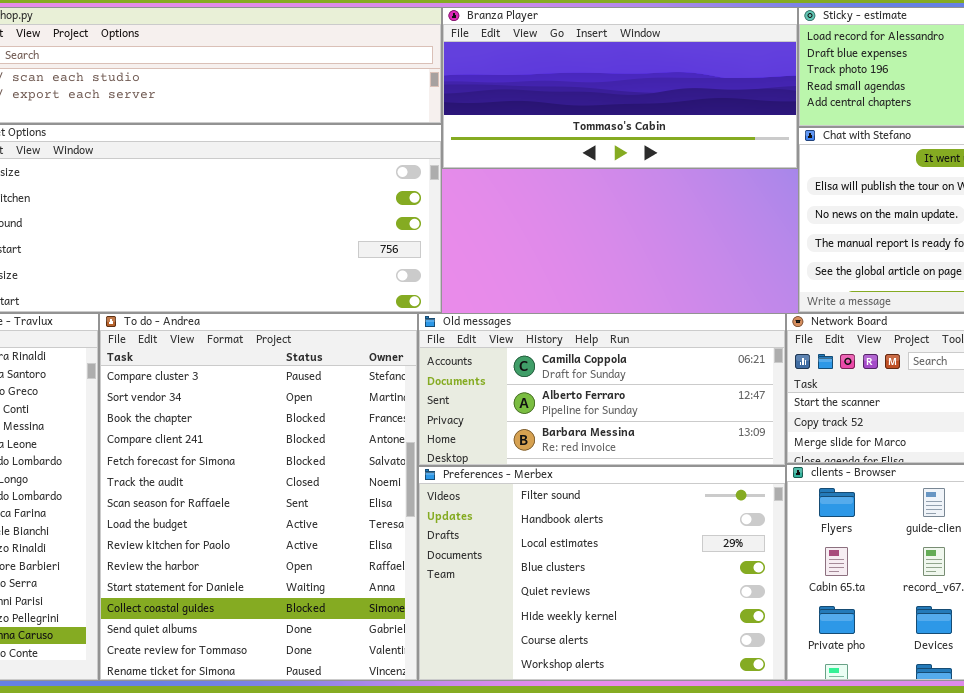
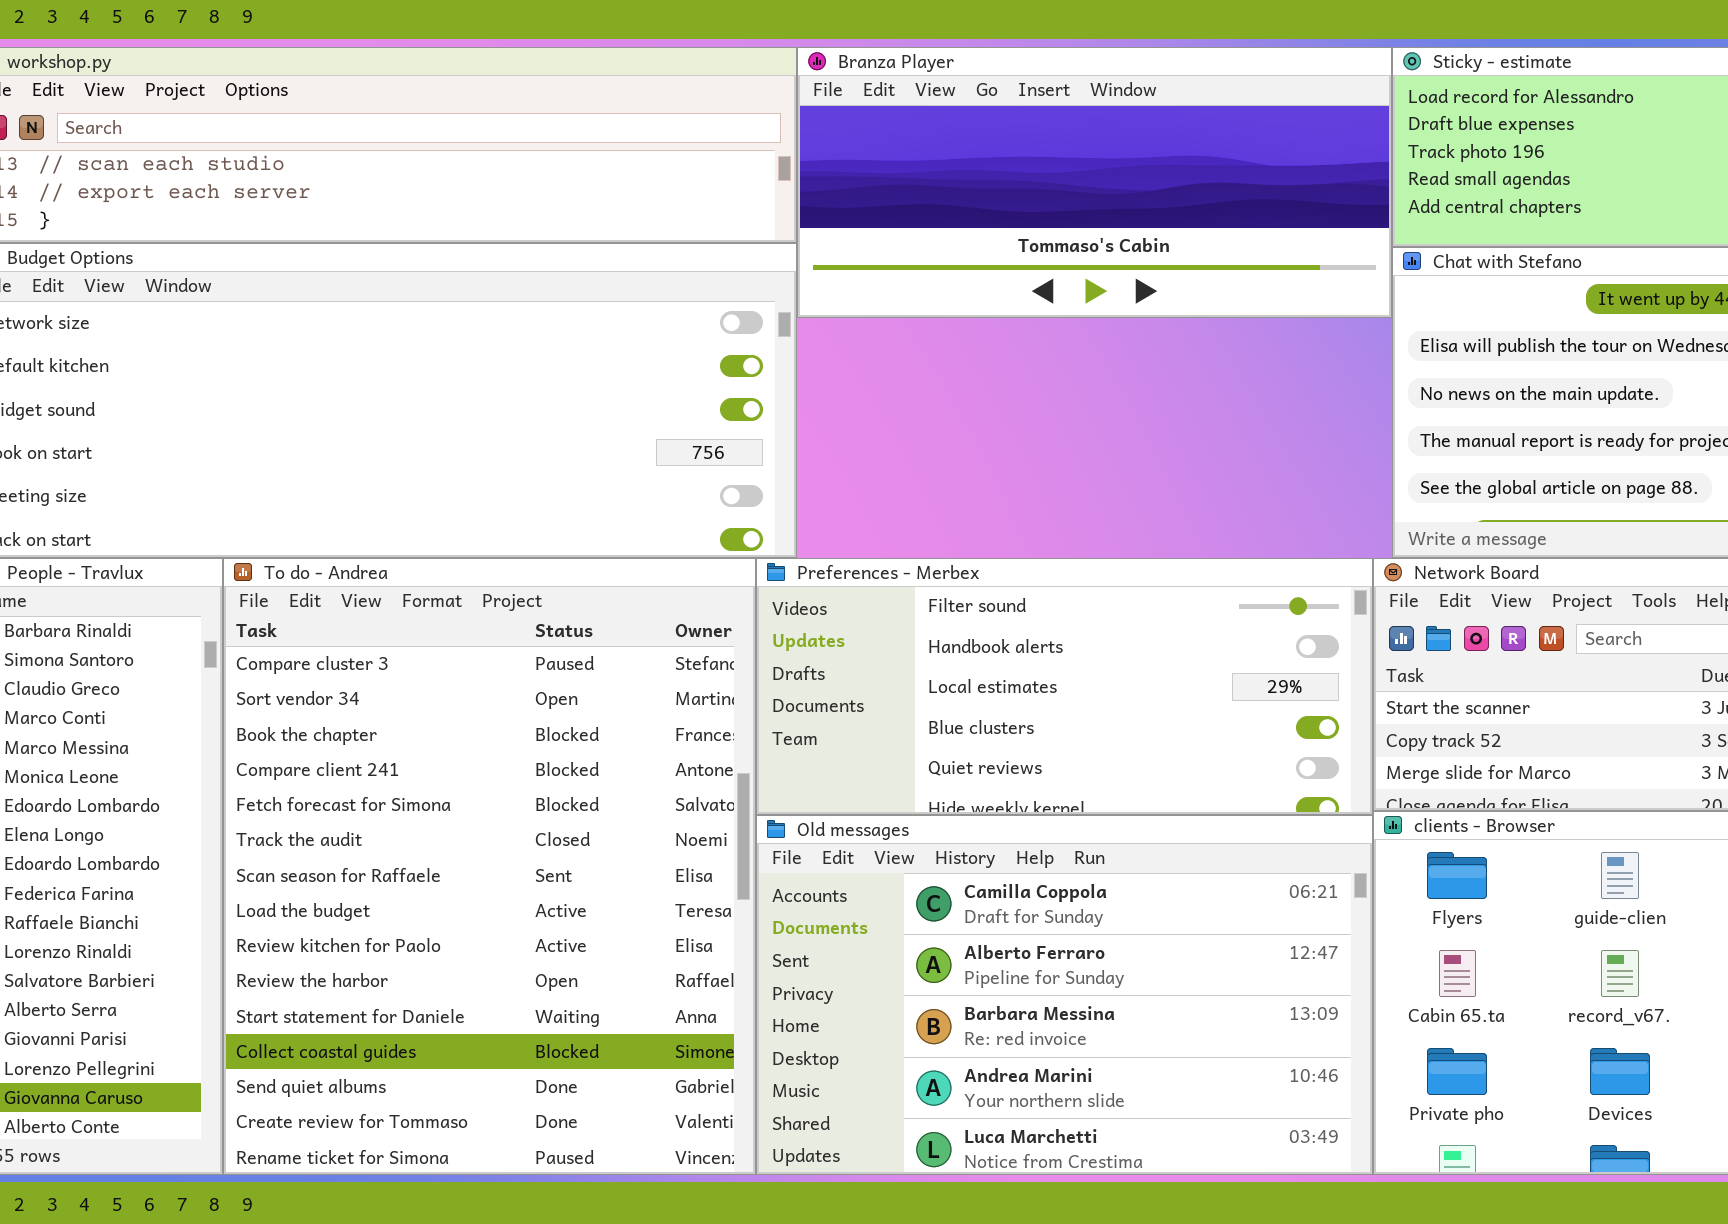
Old messages: [418,313,786,466] -> [756,815,1373,1175], moved, resized
Preferences - Merbex: [418,466,786,681] -> [756,558,1373,815], moved, resized

